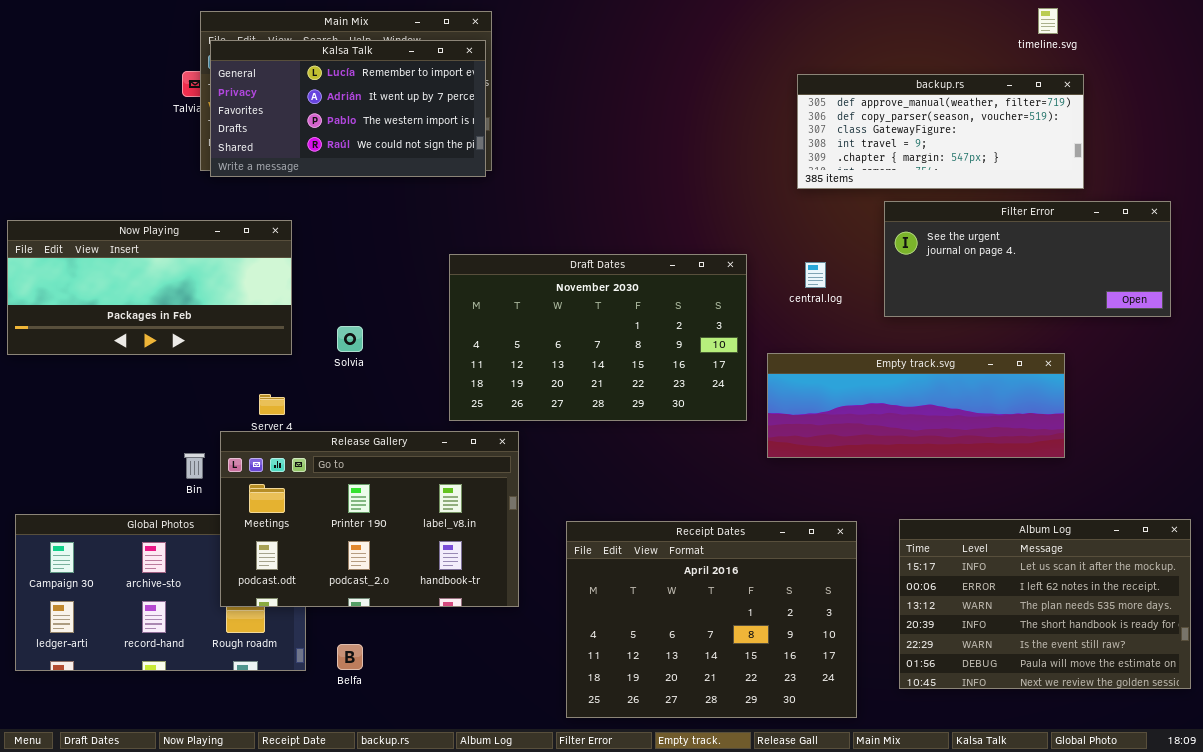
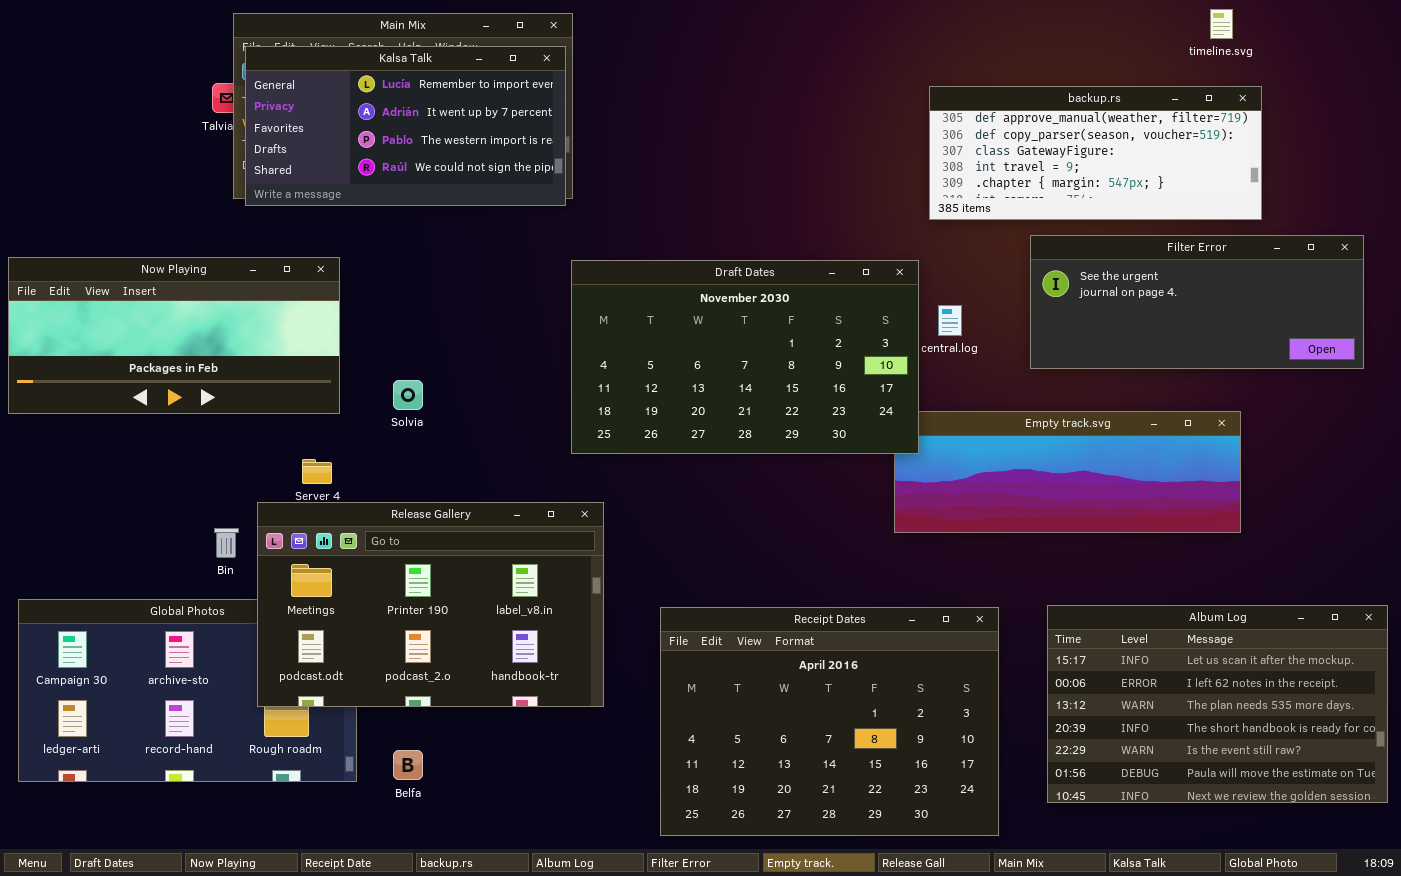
Draft Dates: [449,254,747,421] -> [571,260,919,454], moved

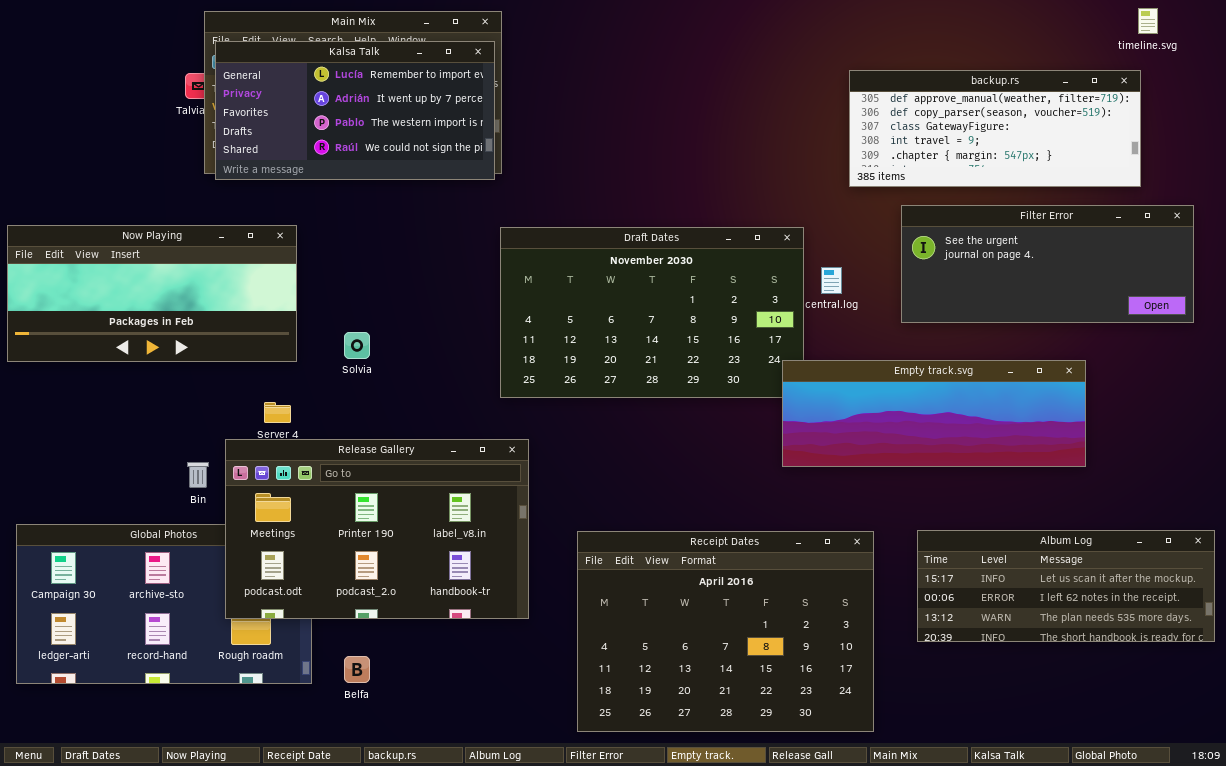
timeline.svg: [1210,9,1233,39] -> [1138,8,1158,34], moved
backup.rs: [929,86,1262,220] -> [849,70,1141,187], moved
Empty track.svg: [894,411,1241,533] -> [782,360,1086,467], raised
Album Log: [1047,605,1388,803] -> [917,530,1215,642], resized

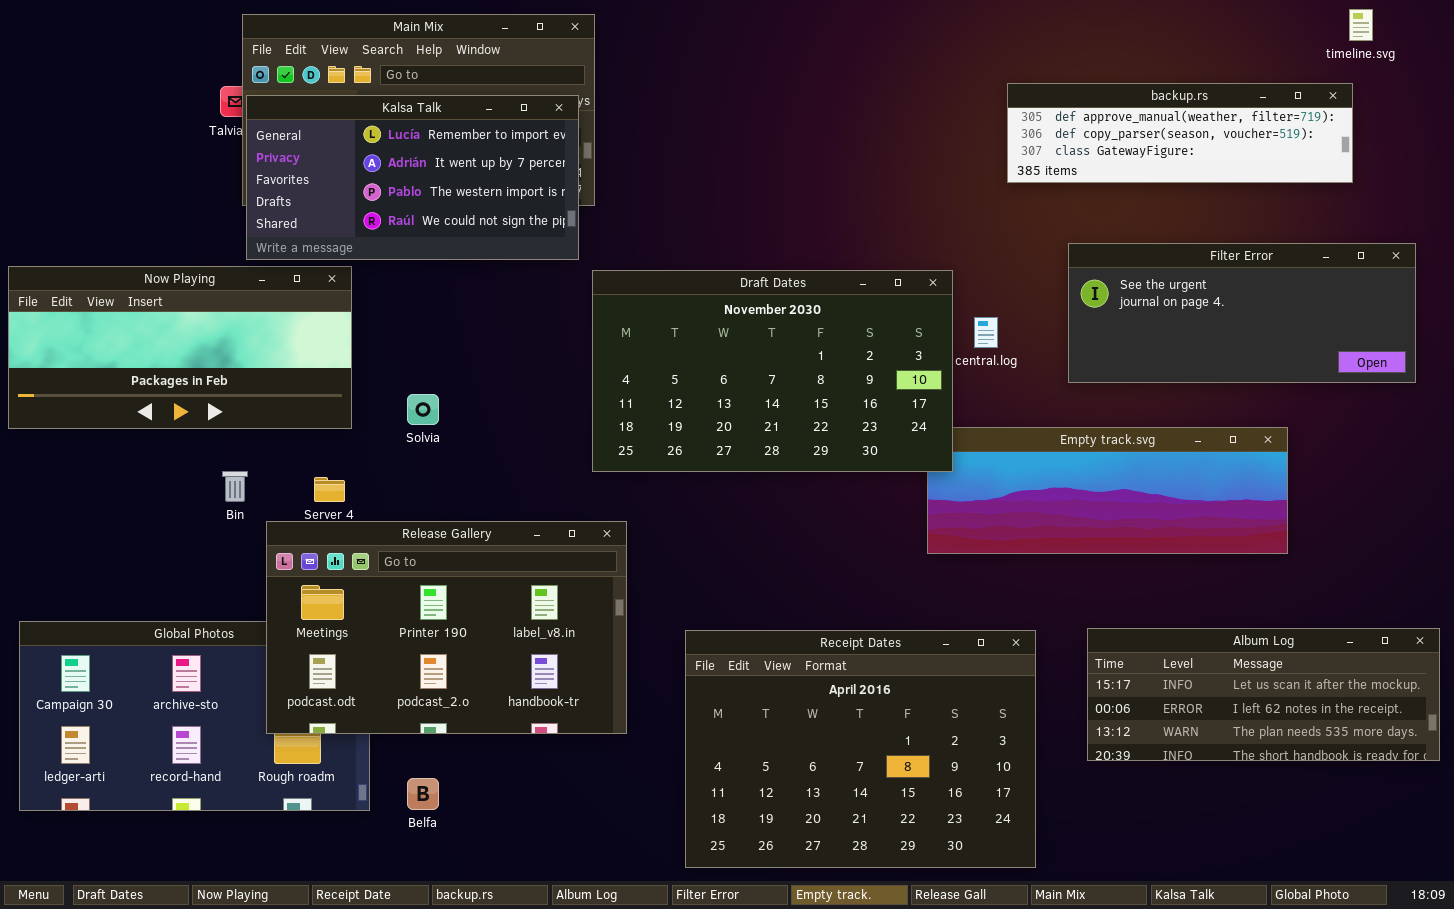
Kalsa Talk: [215,41,495,180] -> [246,95,579,260], moved
backup.rs: [849,70,1141,187] -> [1007,83,1353,183], resized
Draft Dates: [500,227,804,398] -> [592,270,953,472], raised
Bin: [187,462,209,488] -> [222,471,248,502], moved

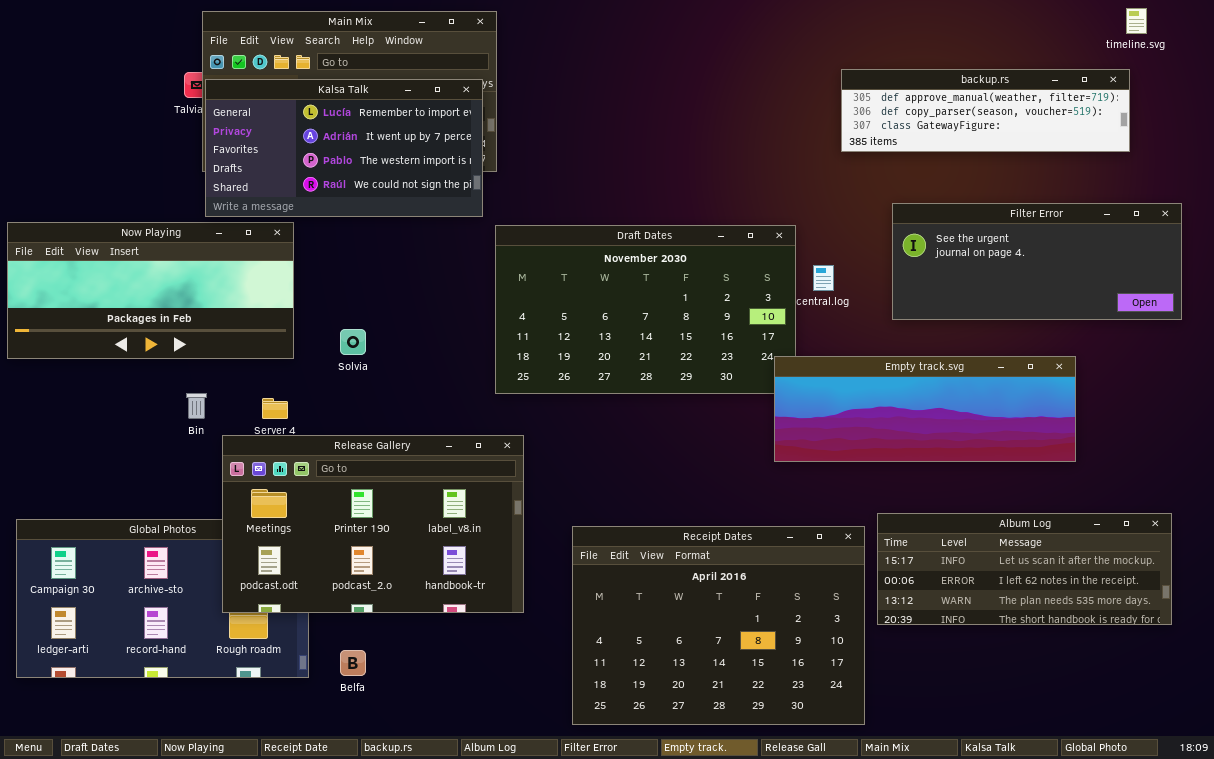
Empty track.svg: [927,427,1288,554] -> [774,356,1076,462], raised
Album Log: [1087,628,1440,761] -> [877,513,1172,625], moved

